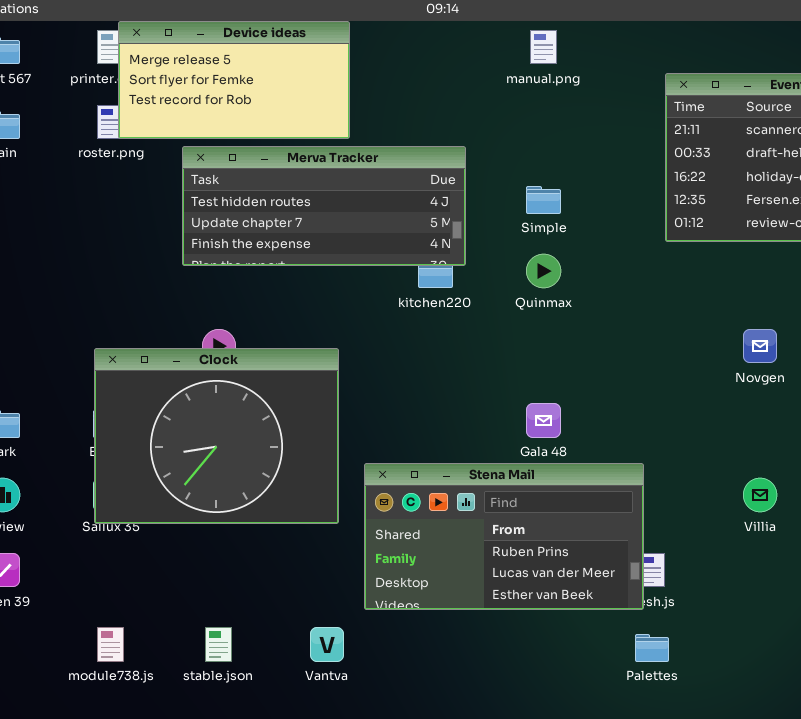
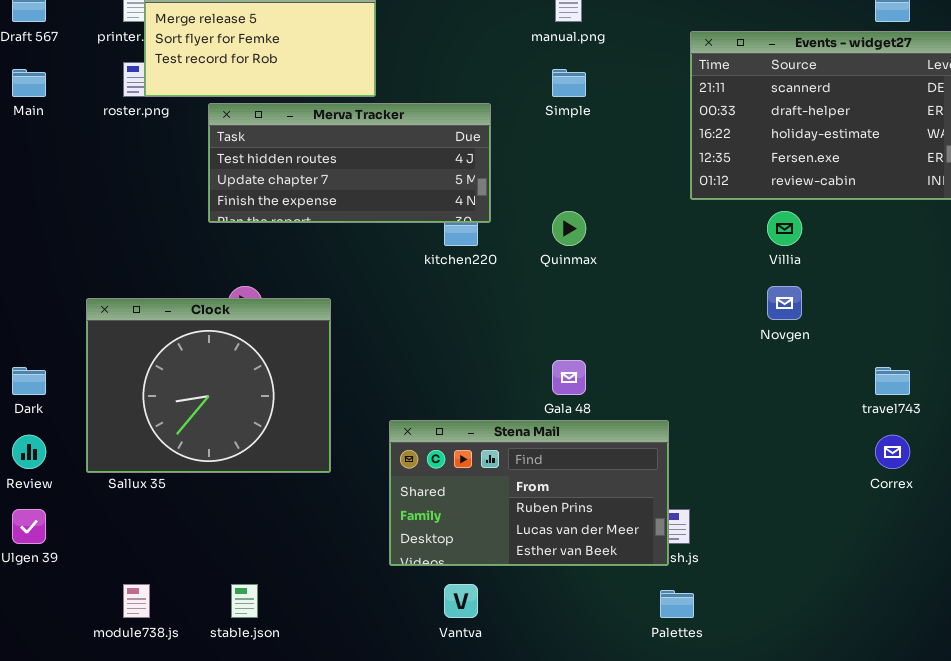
Simple: [526,186,561,214] -> [552,69,586,97], moved
Clock: [94,348,339,524] -> [86,298,331,473], moved
Villia: [743,478,777,512] -> [767,211,802,246], moved
Vantva: [310,627,344,662] -> [444,584,478,618], moved

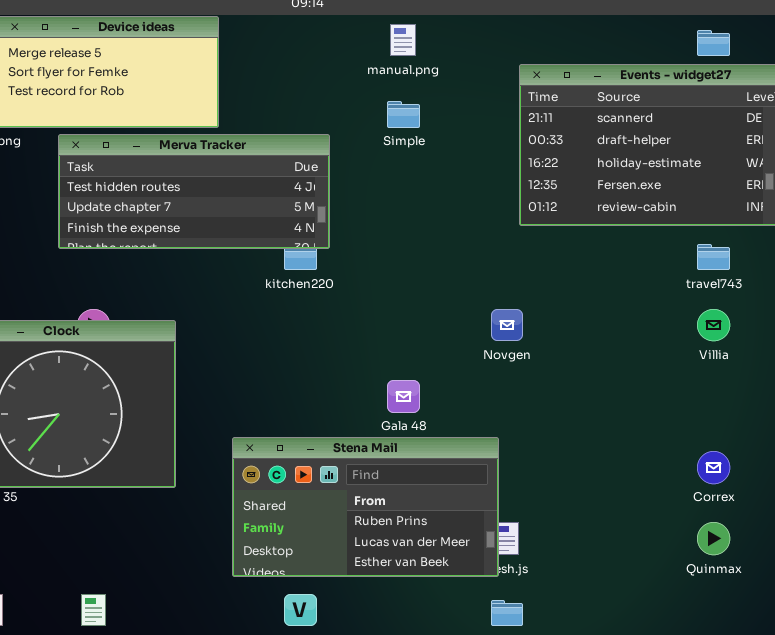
Quinmax: [552,211,586,246] -> [697,522,730,555], moved
Villia: [767,211,802,246] -> [697,309,730,341], moved
Novgen: [767,286,802,320] -> [491,309,523,341], moved
travel743: [875,367,910,395] -> [697,244,730,270], moved

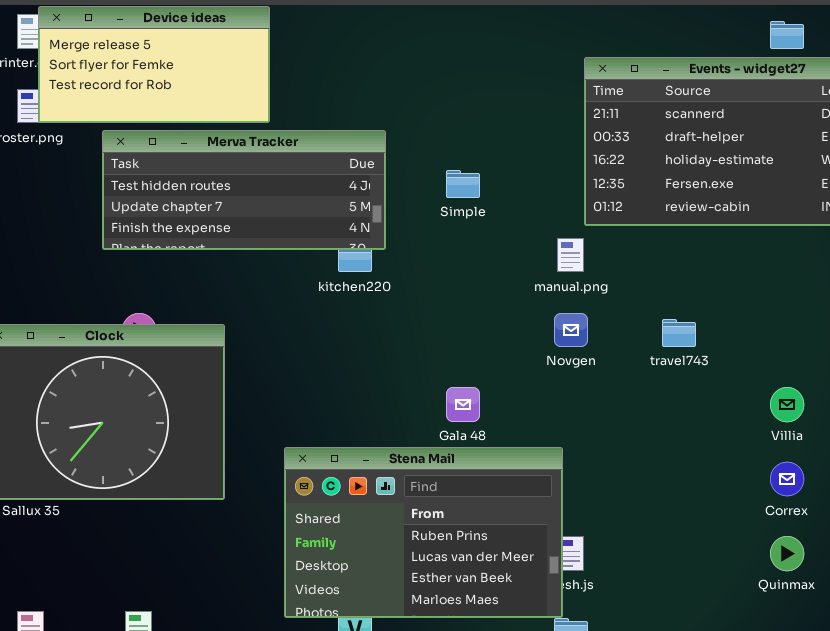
manual.png: [390,24,416,56] -> [557,238,584,272], moved
Simple: [387,101,420,128] -> [446,170,480,198], moved
travel743: [697,244,730,270] -> [662,319,696,347], moved
Villia: [697,309,730,341] -> [770,387,804,422], moved
Stena Mail: [232,437,499,577] -> [284,447,563,618], resized

